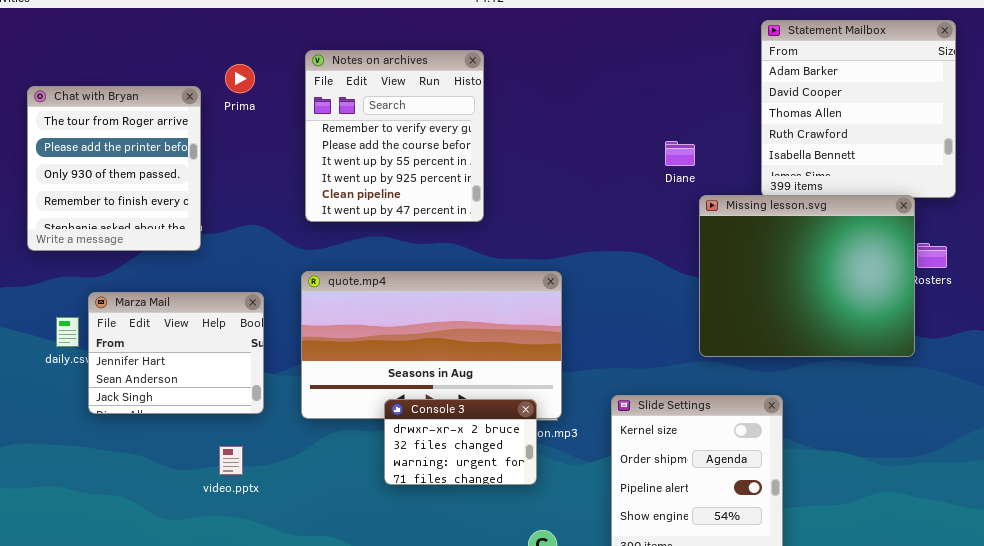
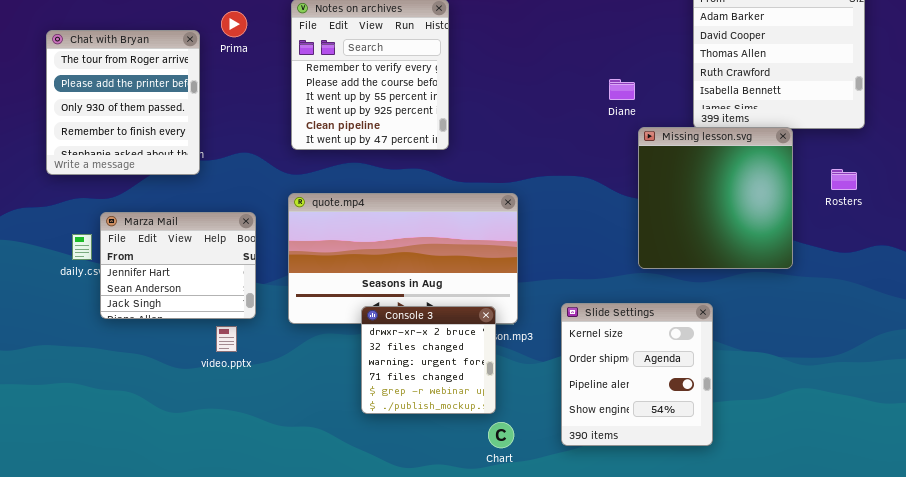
Missing lesson.svg: [699,195,915,357] -> [638,127,793,269], resized
Console 3: [384,399,537,485] -> [361,306,496,414], resized
video.pptx: [219,446,243,475] -> [216,326,237,352], moved

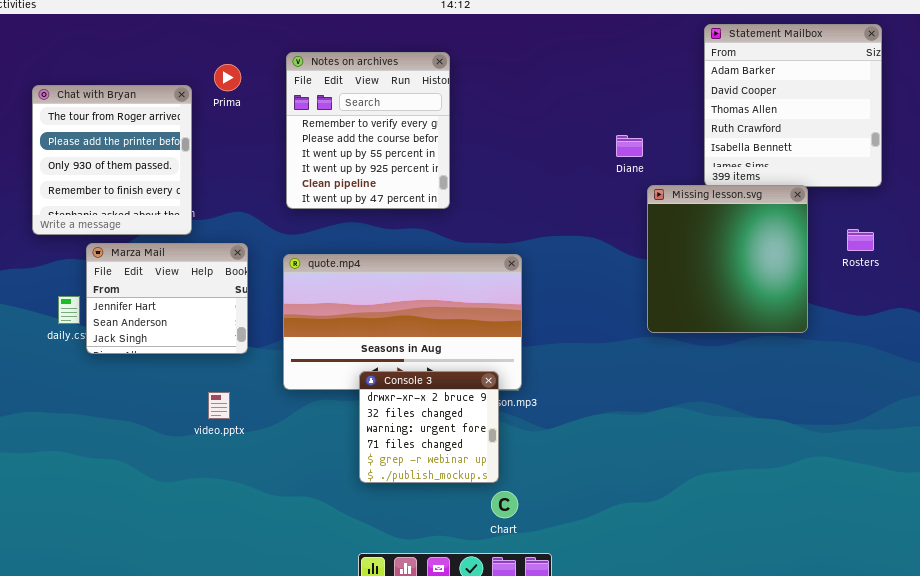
Marza Mail: [100,212,256,319] -> [86,243,248,354], moved
Slide Settings: [561,303,713,446] -> none, closed

